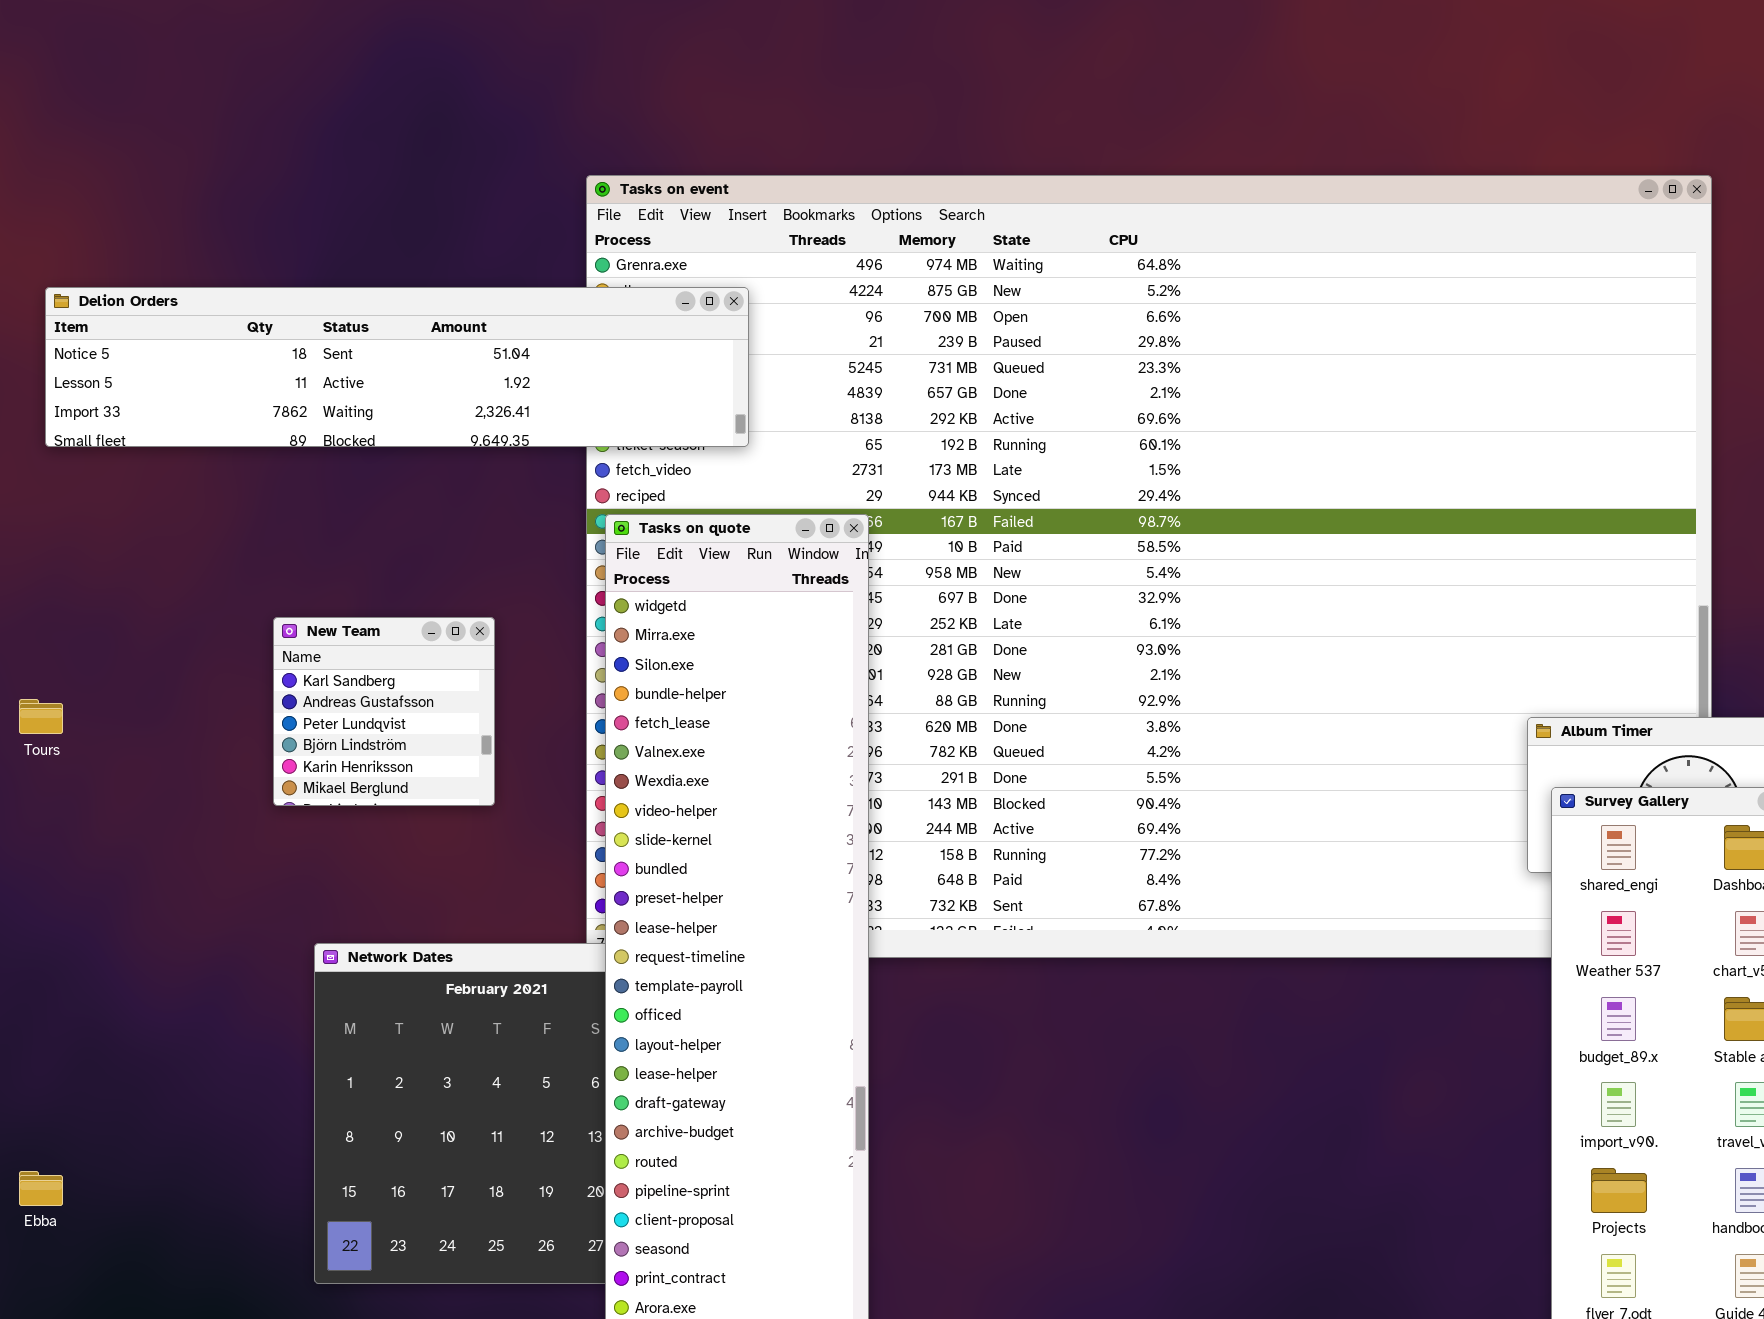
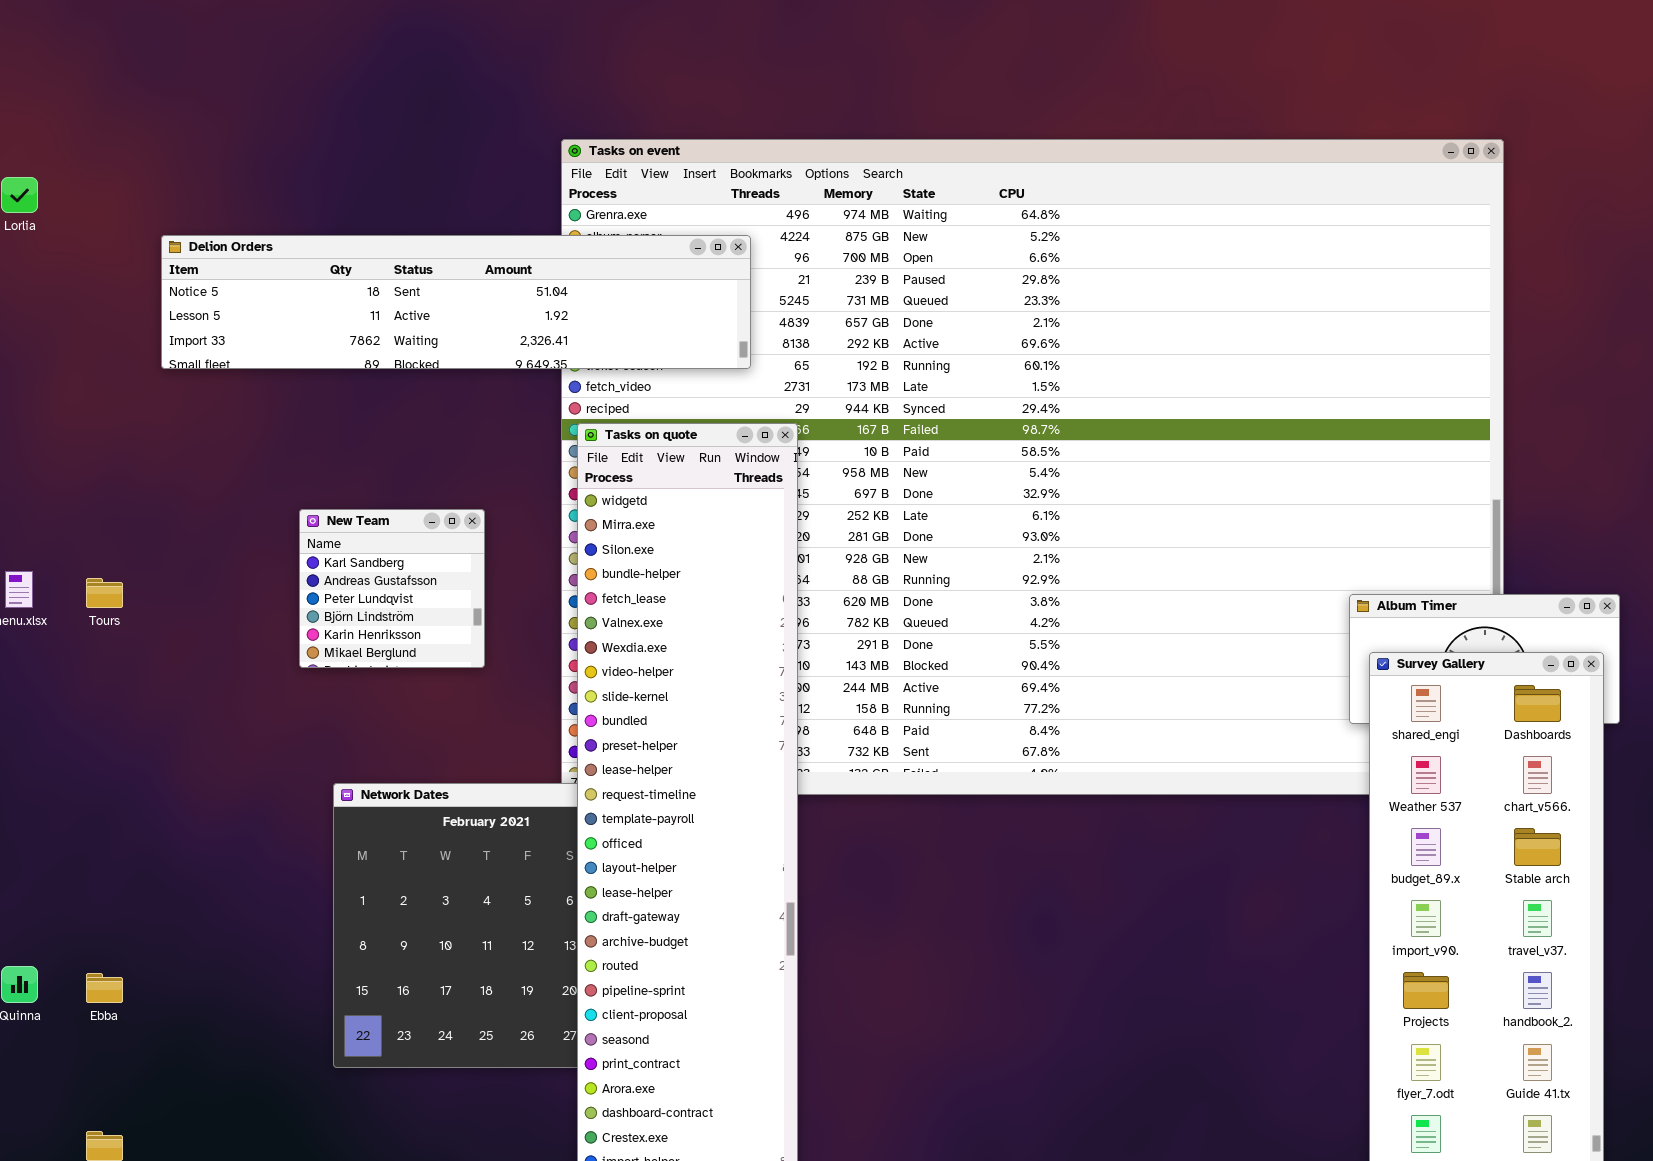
Delion Orders: [45,287,749,447] -> [161,235,751,369], moved

